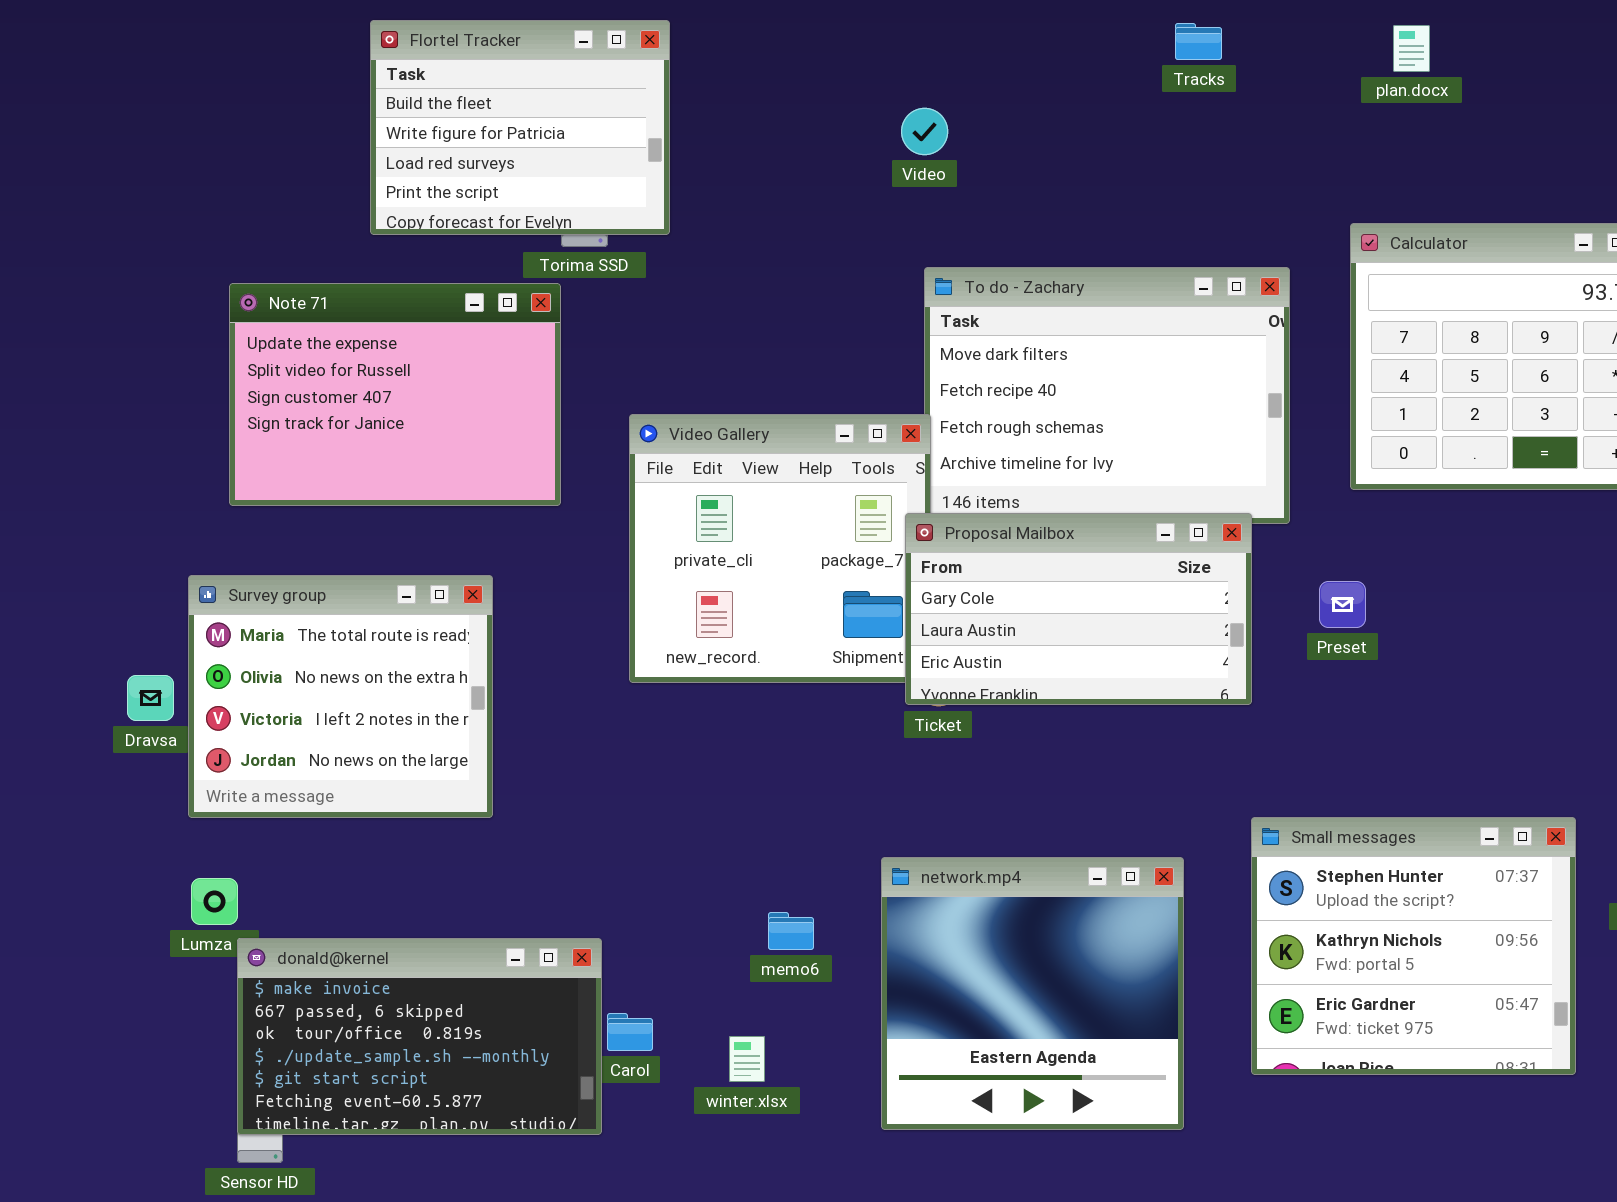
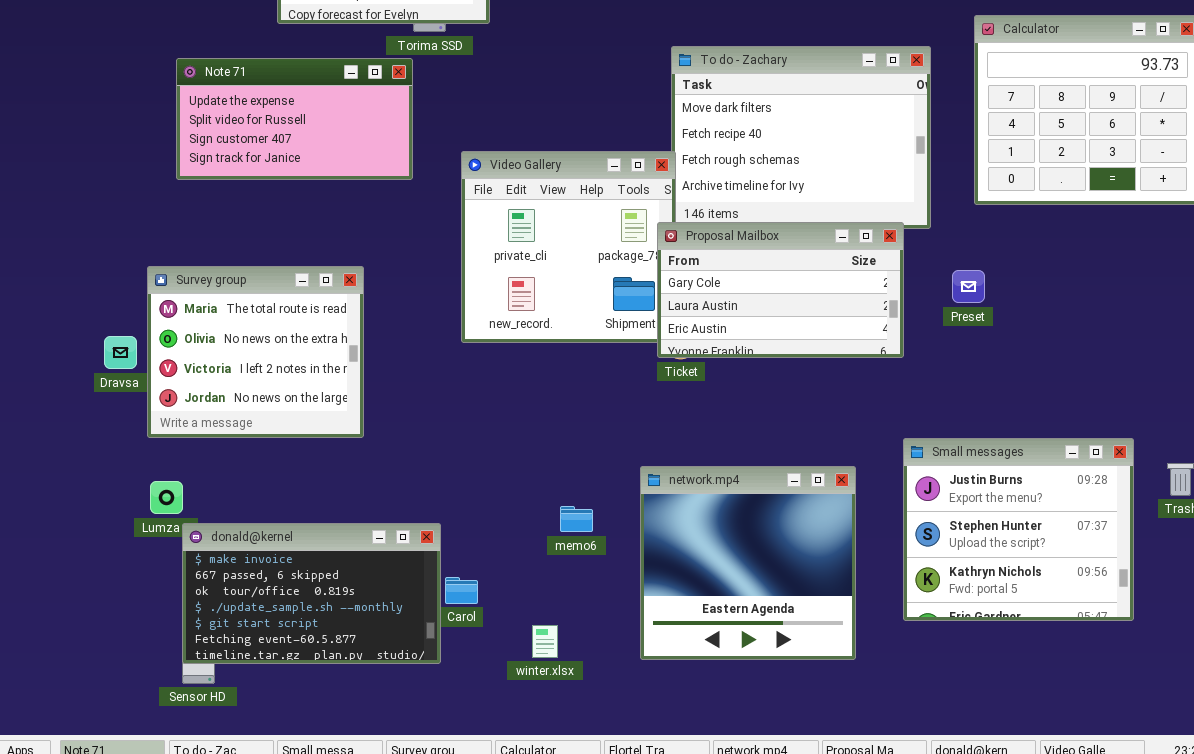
Note 71: [229,283,561,506] -> [176,58,413,180], resized
Small messages: [1251,817,1576,1075] -> [903,438,1134,621], scrolled up 1 row
winter.xlsx: [729,1036,765,1082] -> [532,625,558,658], moved

